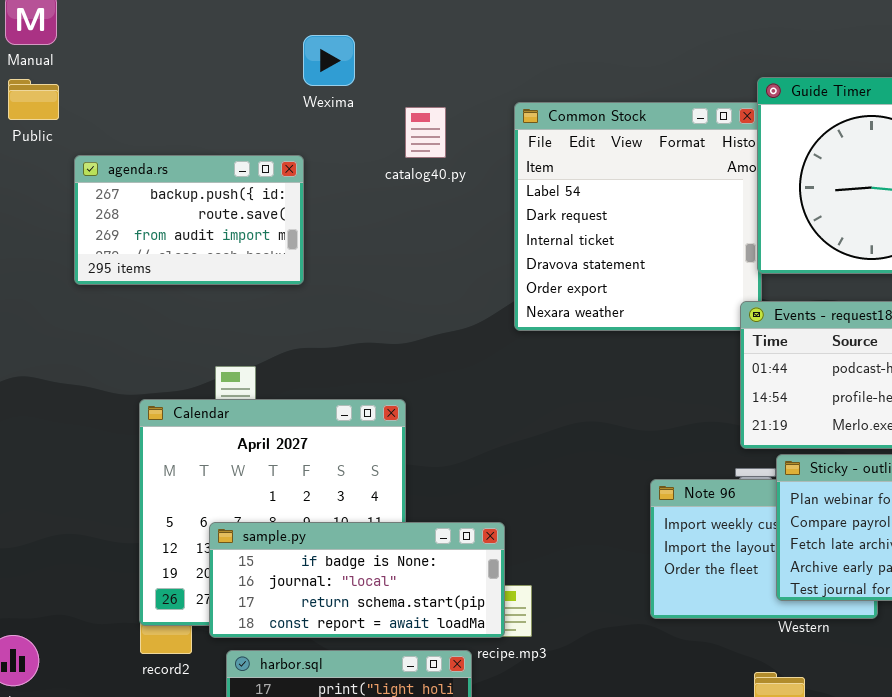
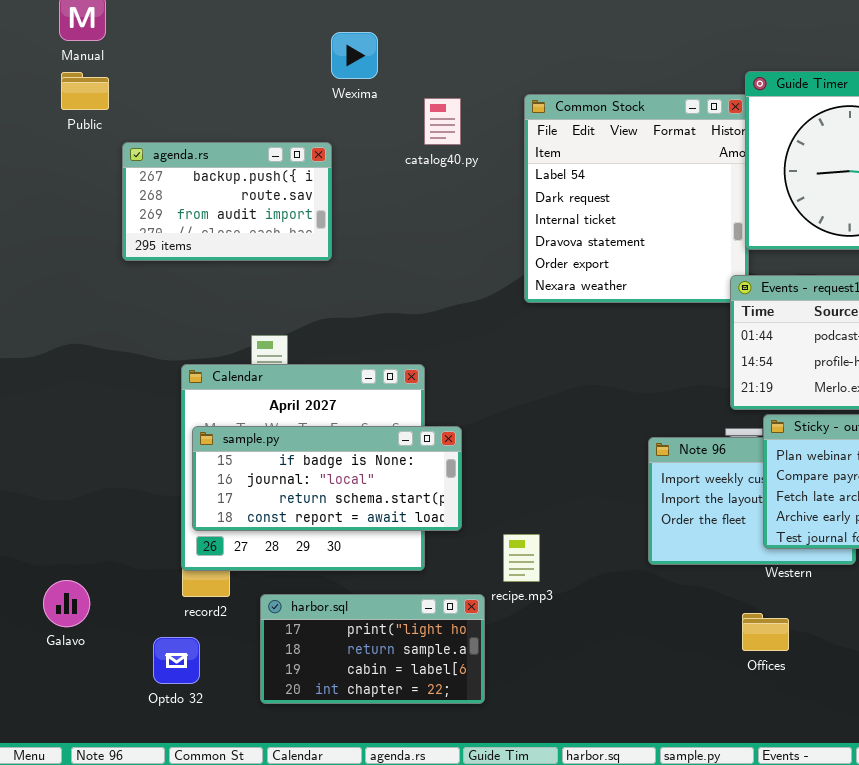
sample.py: [209,522,505,638] -> [192,426,462,531], moved

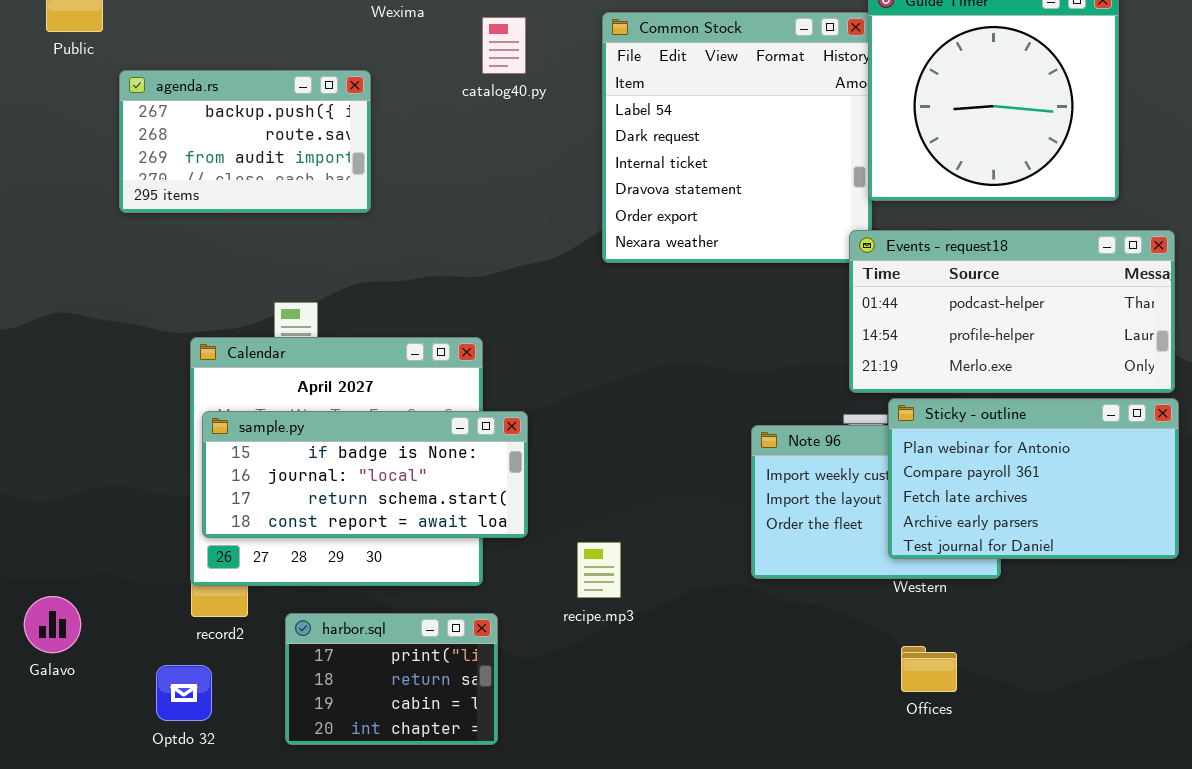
harbor.sql: [260,594,485,704] -> [285,613,498,745], resized
Offices: [742,613,789,651] -> [901,646,957,692], moved

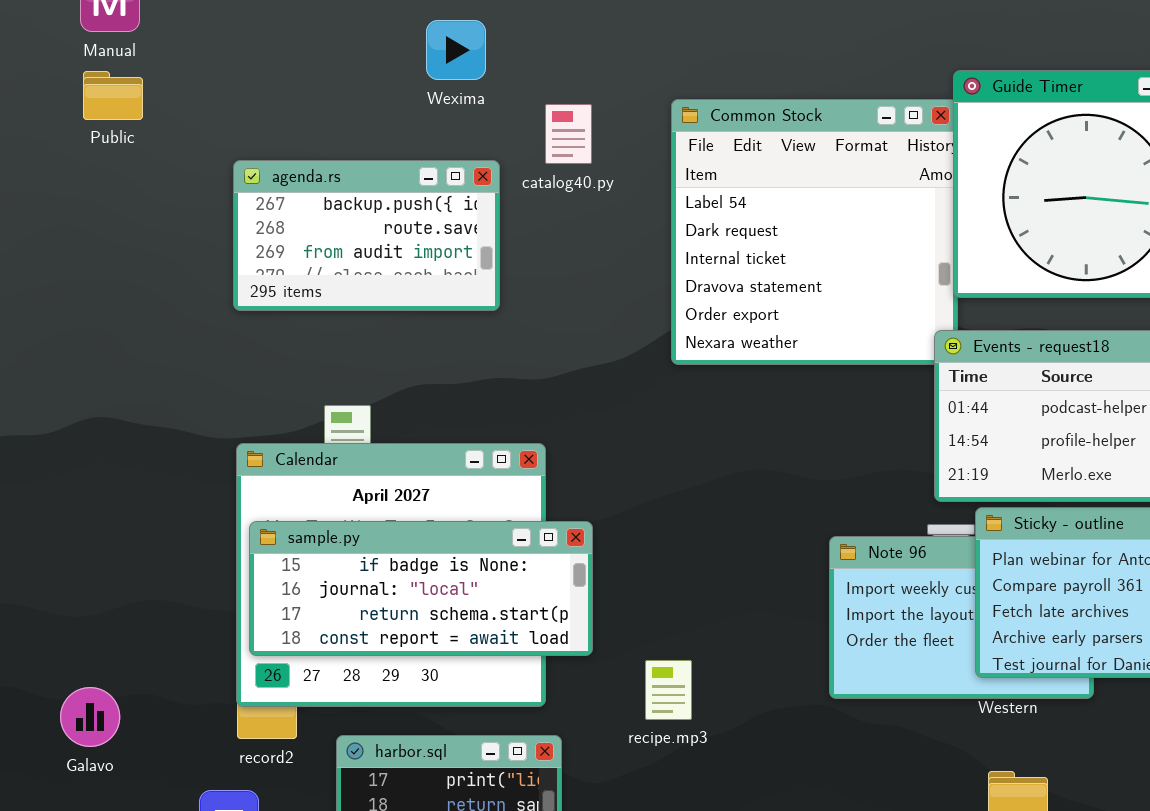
agenda.rs: [119,70,371,213] -> [233,160,500,311], moved
Galavo: [24,596,81,653] -> [60,687,120,747], moved

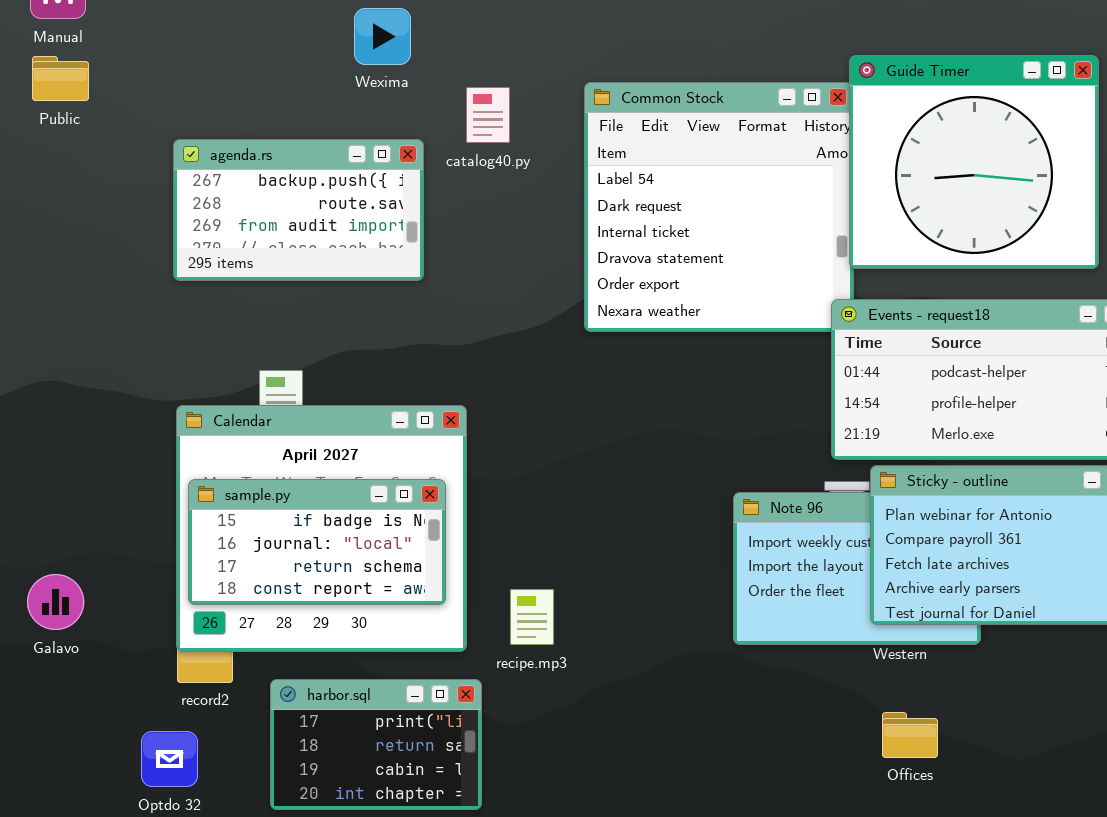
sample.py: [249,521,593,656] -> [188,479,446,605], resized
recipe.mp3: [645,660,692,720] -> [510,589,554,645], moved
Galavo: [60,687,120,747] -> [27,574,84,630], moved

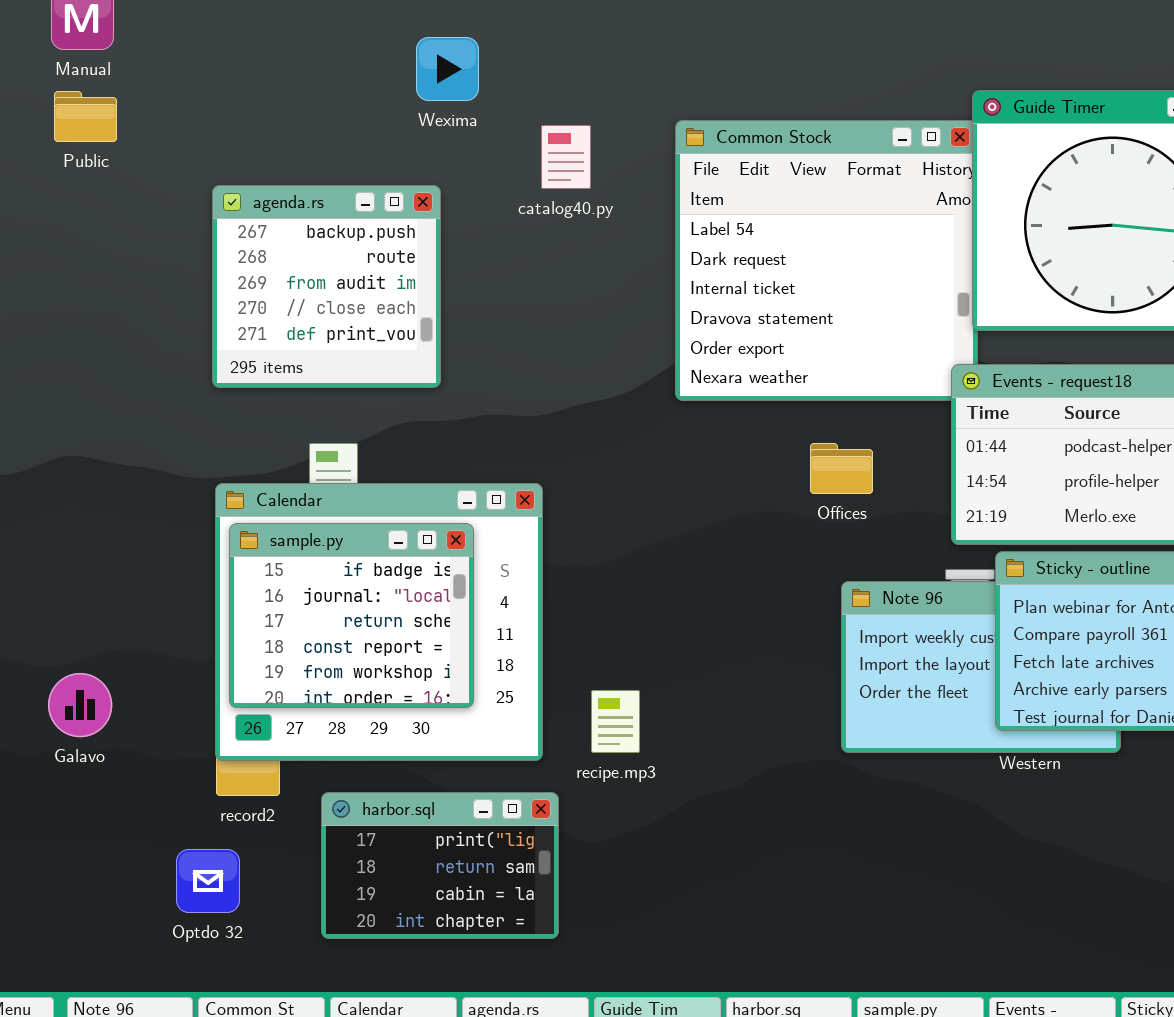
agenda.rs: [173,139,424,281] -> [212,185,441,388], resized
sample.py: [188,479,446,605] -> [229,523,474,708], resized
Offices: [882,712,938,758] -> [810,443,873,494], moved

